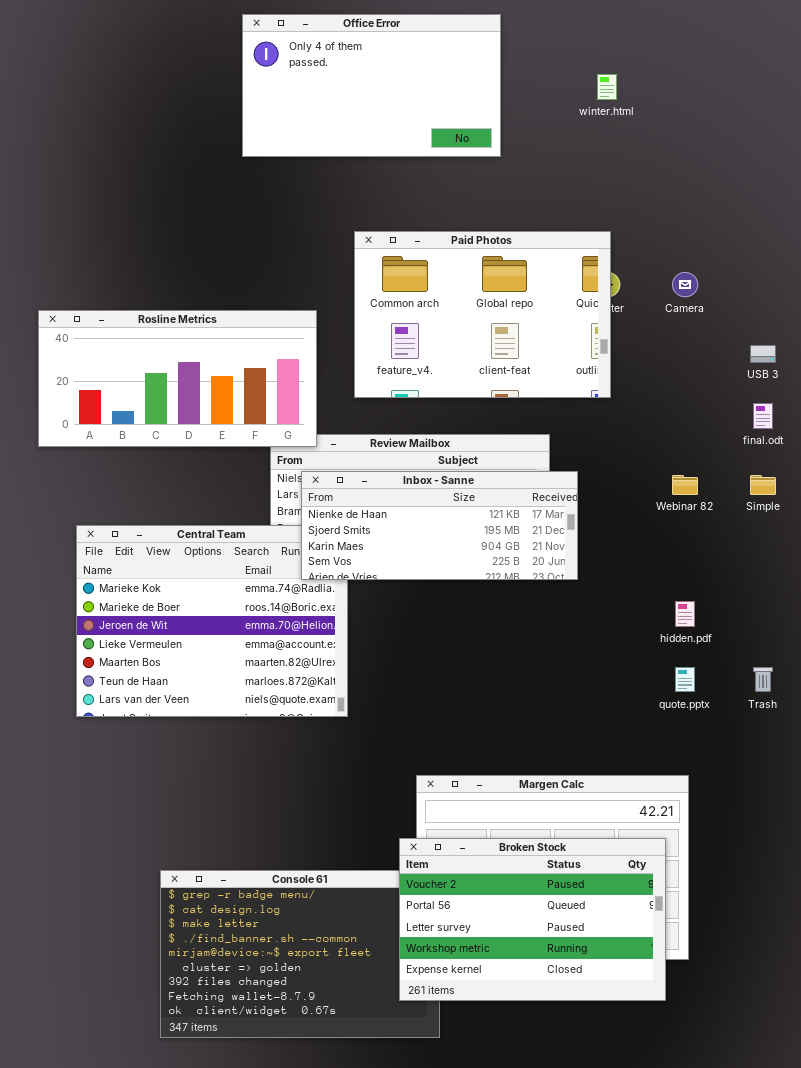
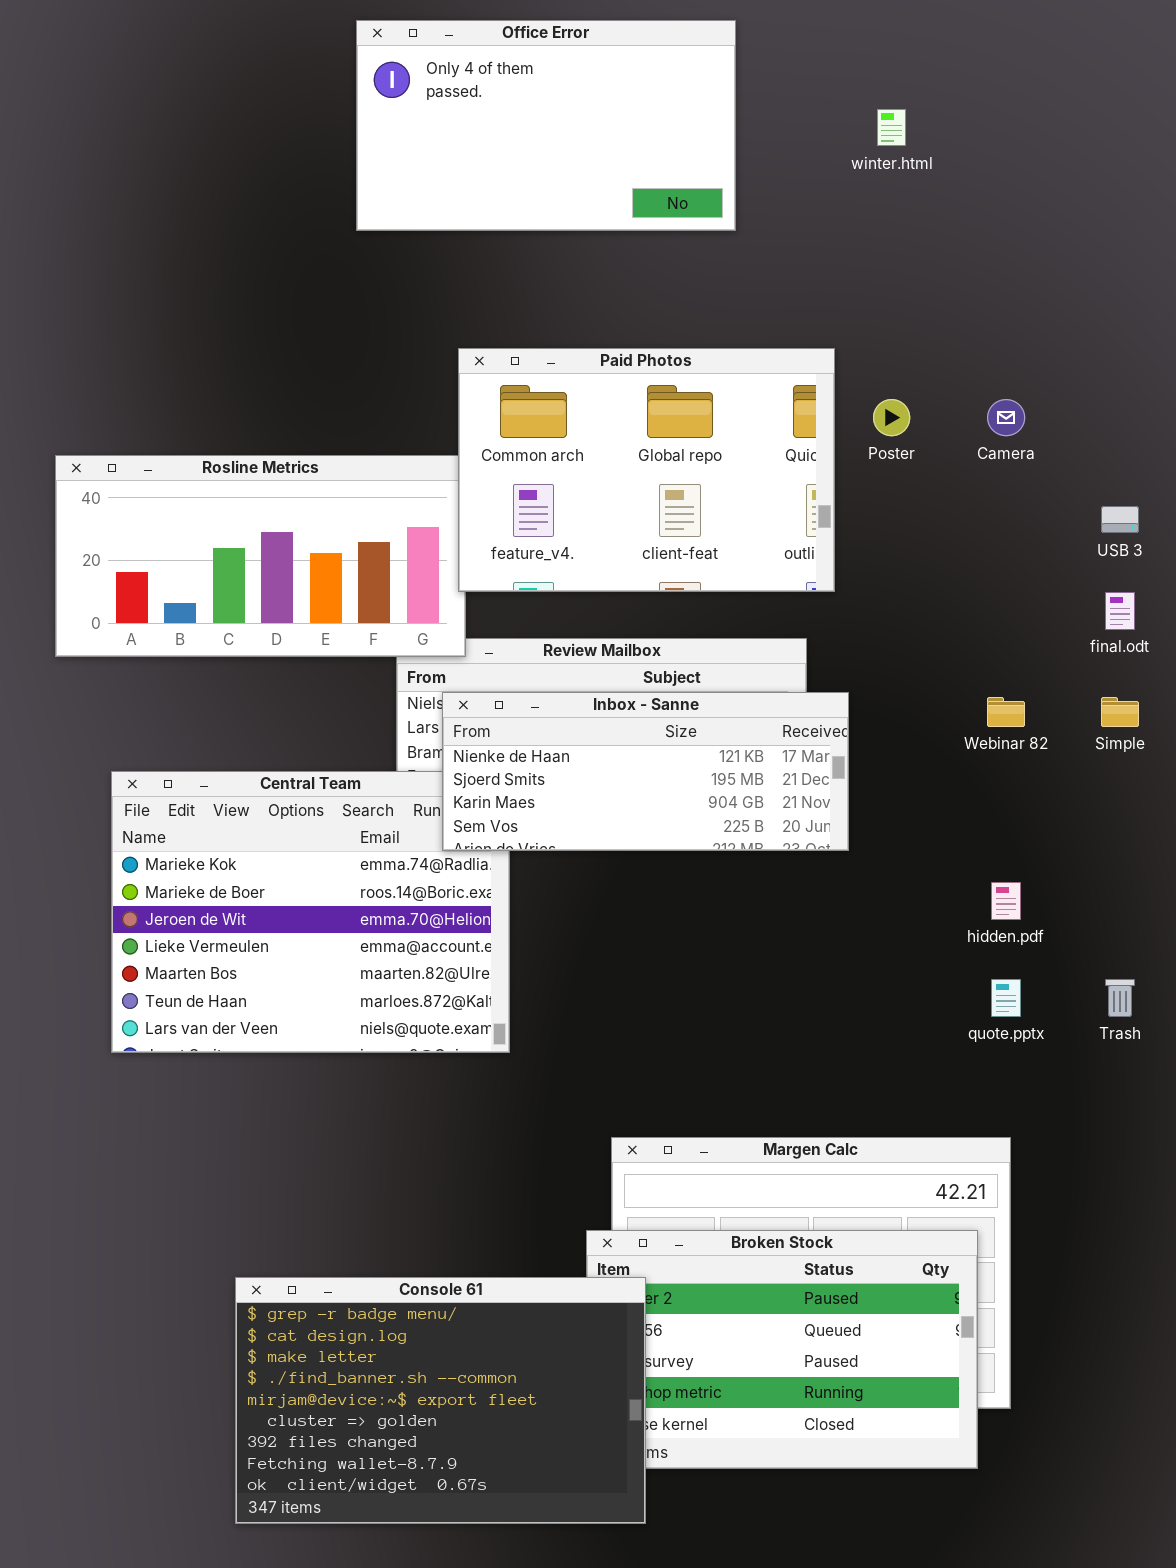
Paid Photos: [354,231,611,398] -> [458,348,835,592], moved
Console 61: [160,870,440,1038] -> [235,1277,646,1524], raised

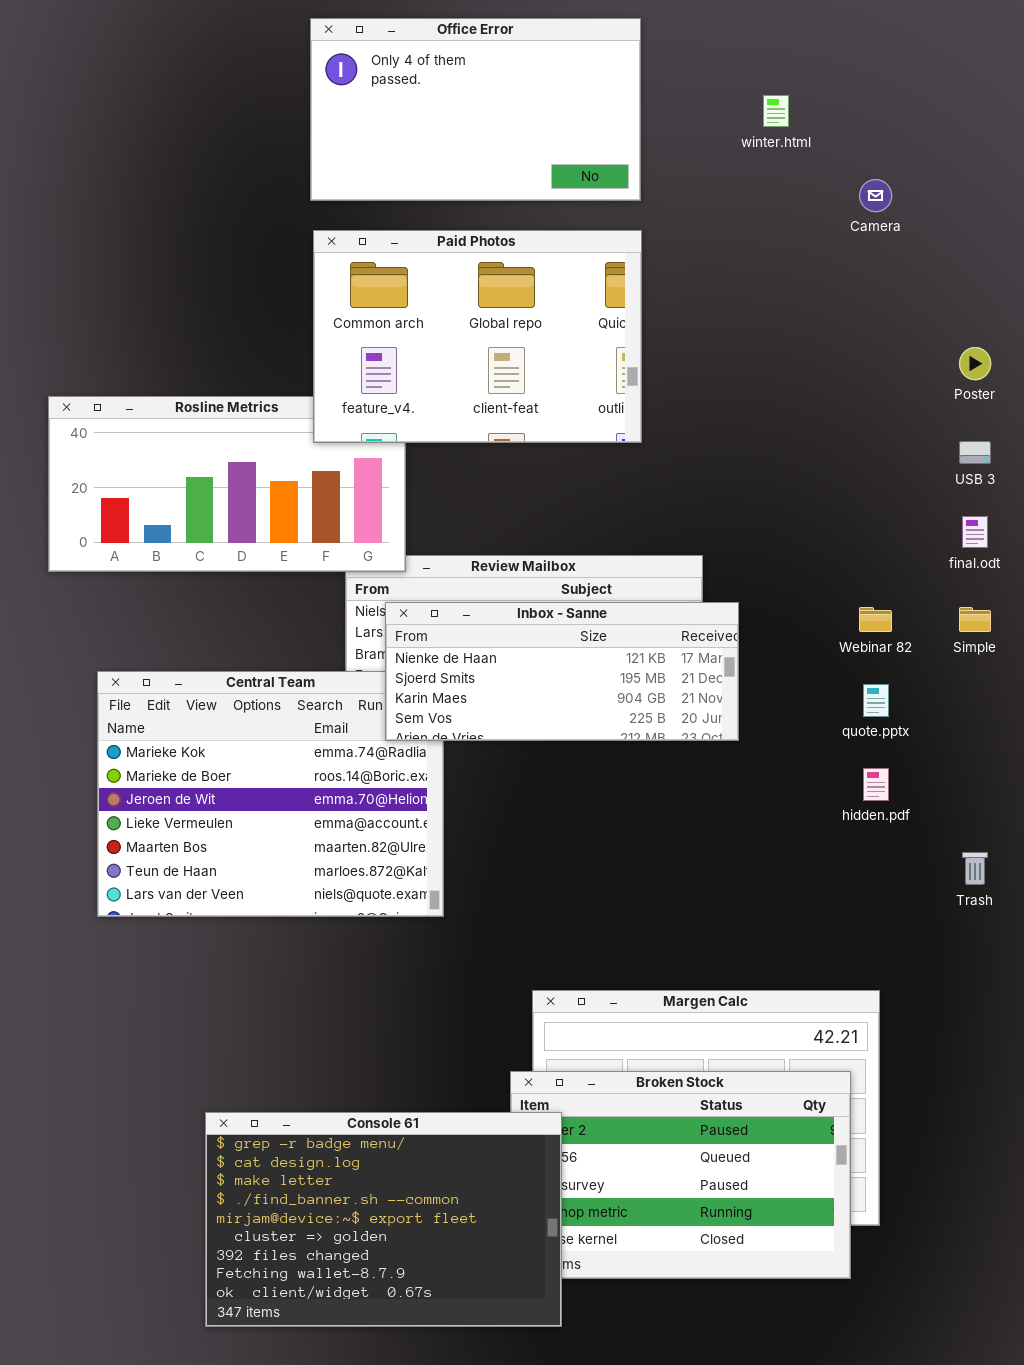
Paid Photos: [458,348,835,592] -> [313,230,642,443], moved
Poster: [873,399,910,436] -> [959,347,991,380], moved
Camera: [987,399,1025,436] -> [859,179,892,212], moved
quote.pptx: [991,979,1021,1017] -> [863,684,889,717], moved

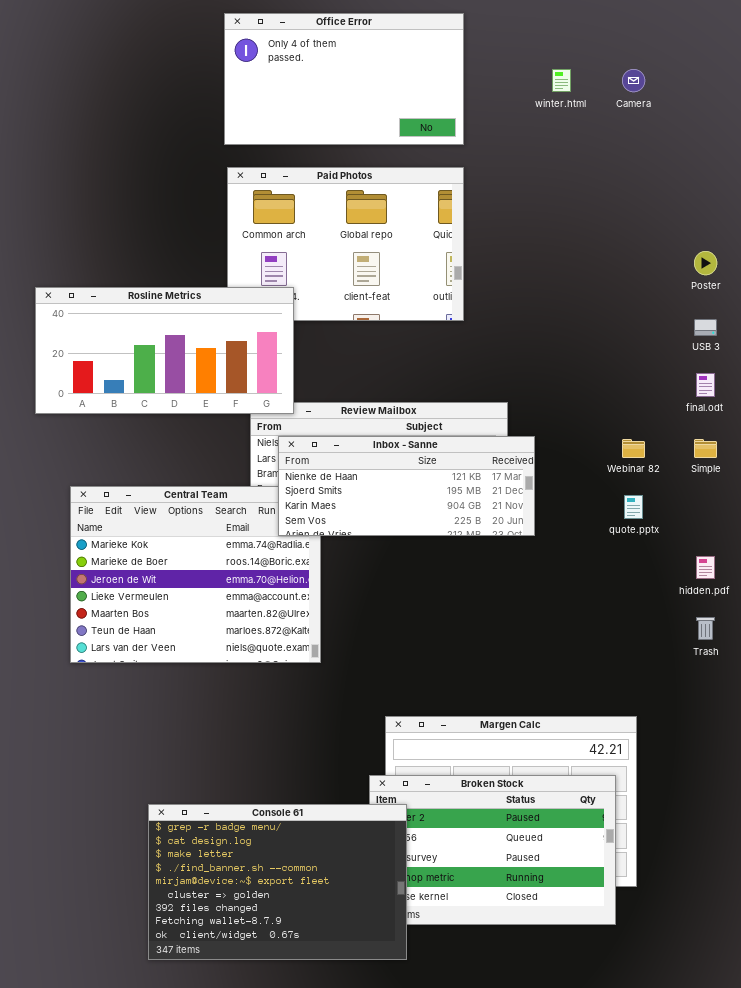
Camera: [859,179,892,212] -> [622,69,645,92], moved
Rosline Metrics: [48,396,406,572] -> [35,287,294,414], raised
hidden.pdf: [863,768,889,801] -> [696,556,715,579], moved

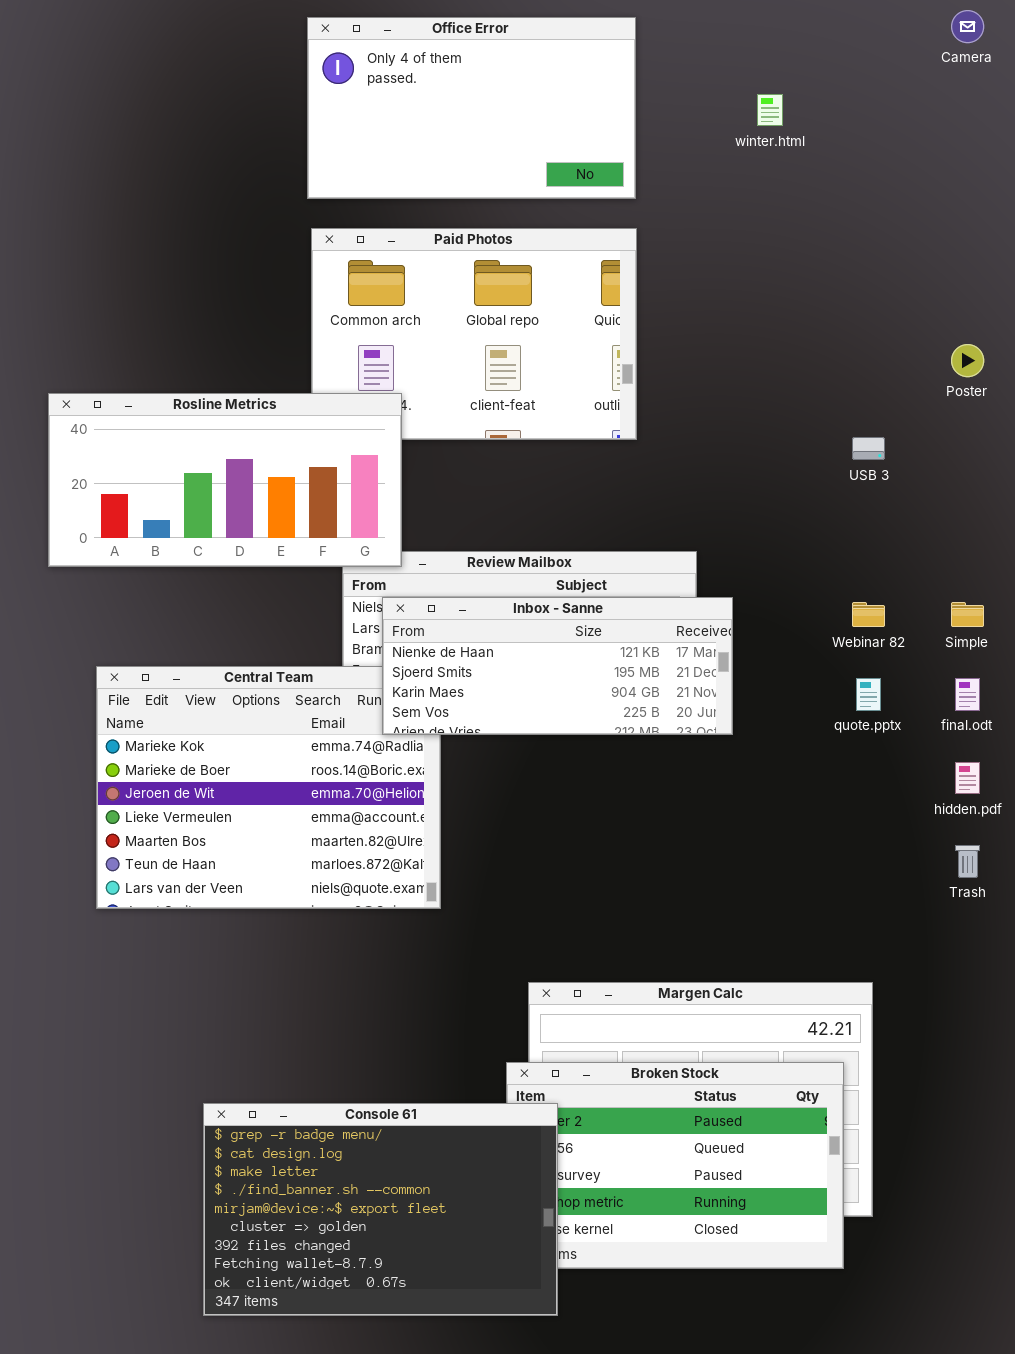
Camera: [622,69,645,92] -> [951,10,984,43], moved
USB 3: [694,319,717,336] -> [852,437,885,460], moved
final.odt: [696,373,715,397] -> [955,678,980,711], moved

